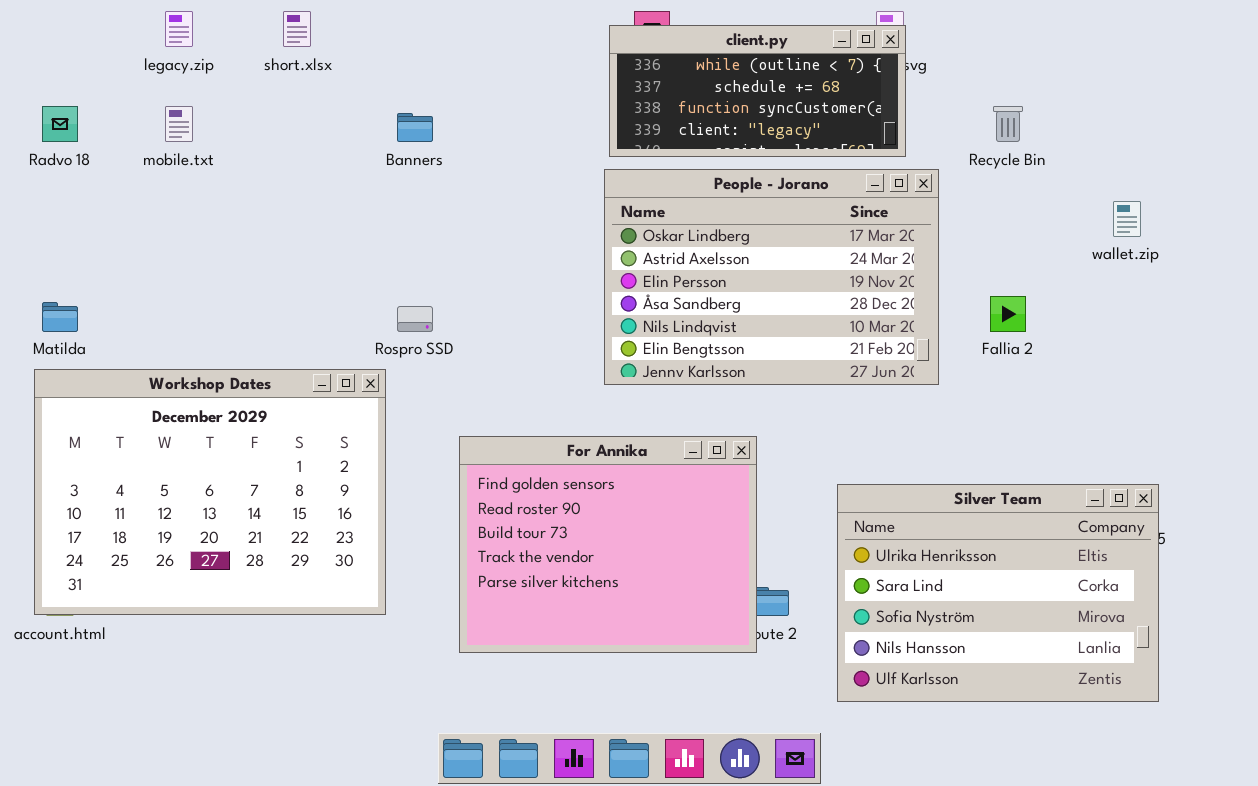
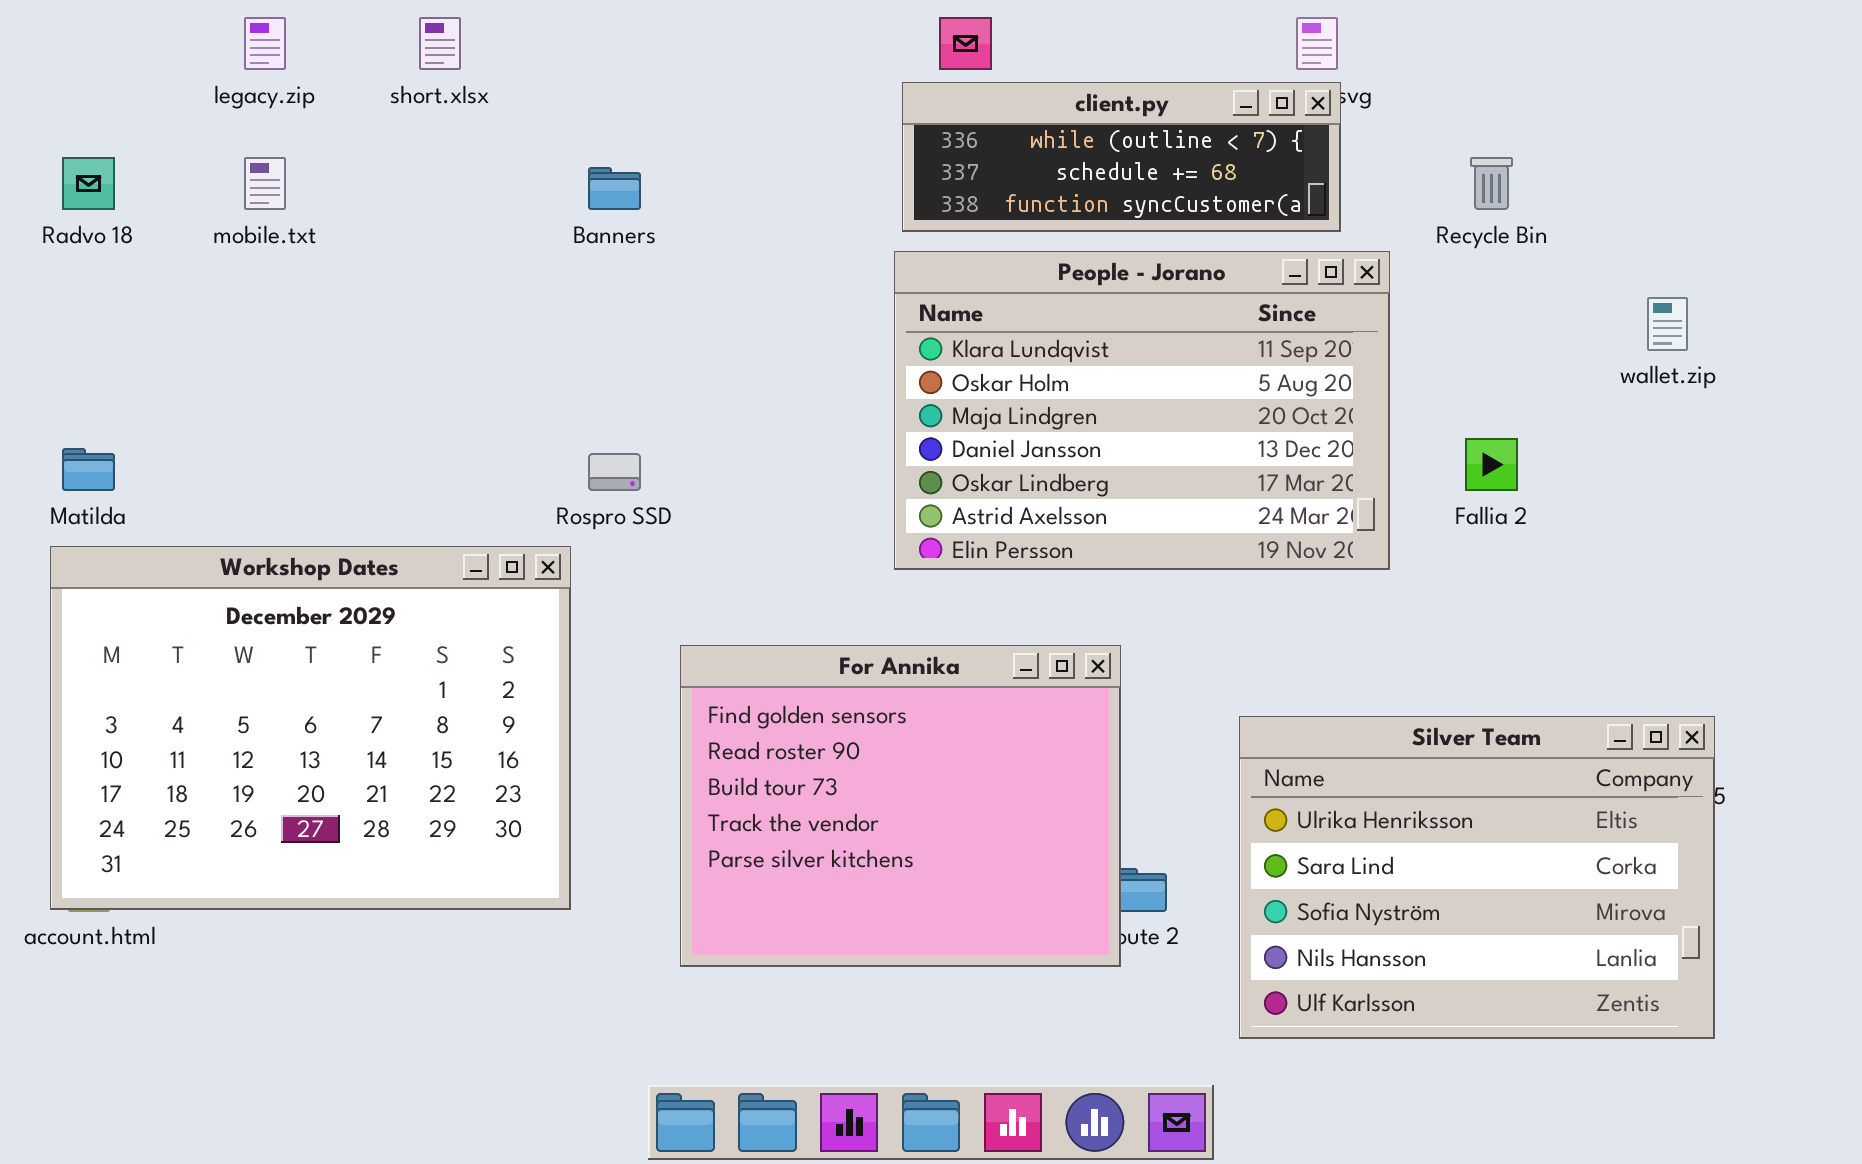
client.py: [609,25,906,157] -> [902,82,1341,232], resized
People - Jorano: [604,169,939,385] -> [894,251,1390,570], scrolled up 4 rows

